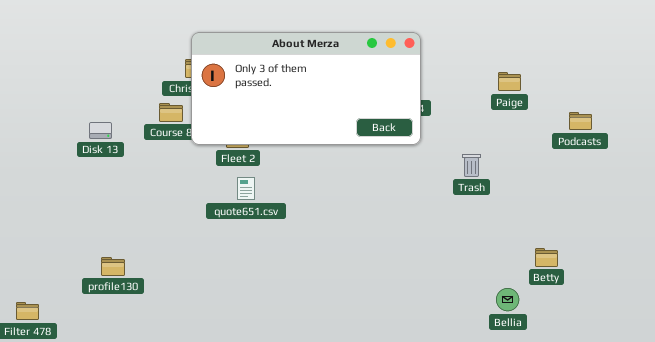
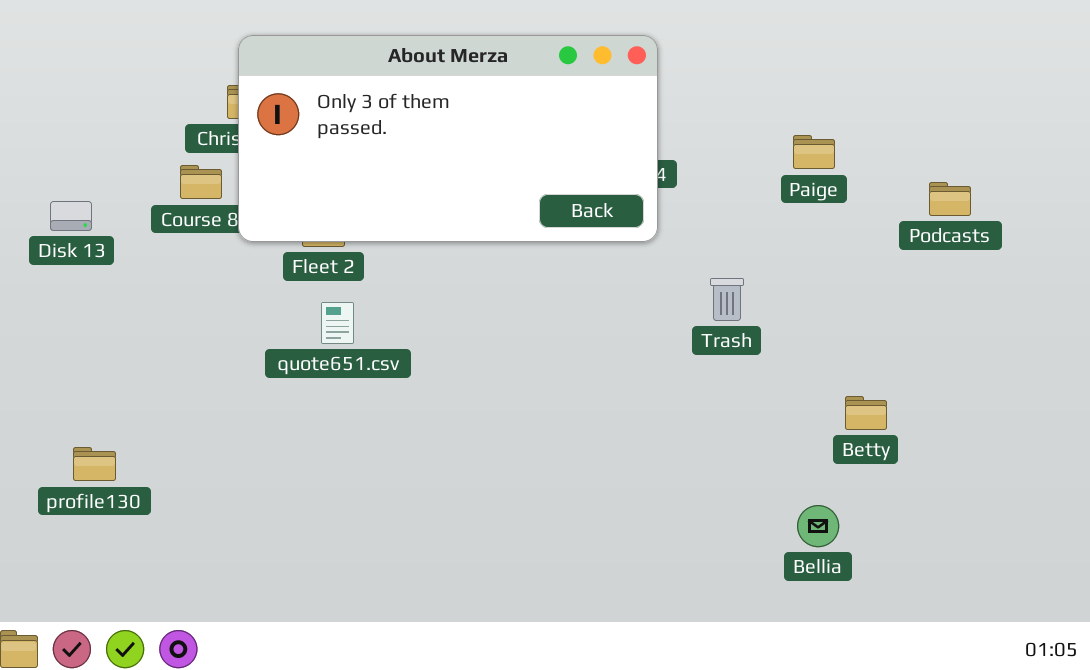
Paige: [498,72,521,91] -> [793,135,835,169], moved
Trash: [462,154,481,177] -> [710,278,744,321], moved
Betty: [535,248,558,267] -> [845,396,887,430], moved

